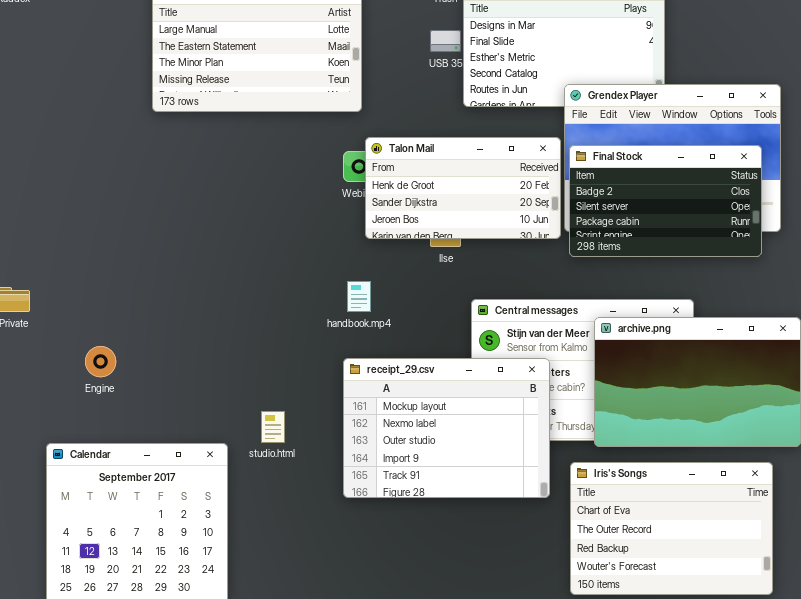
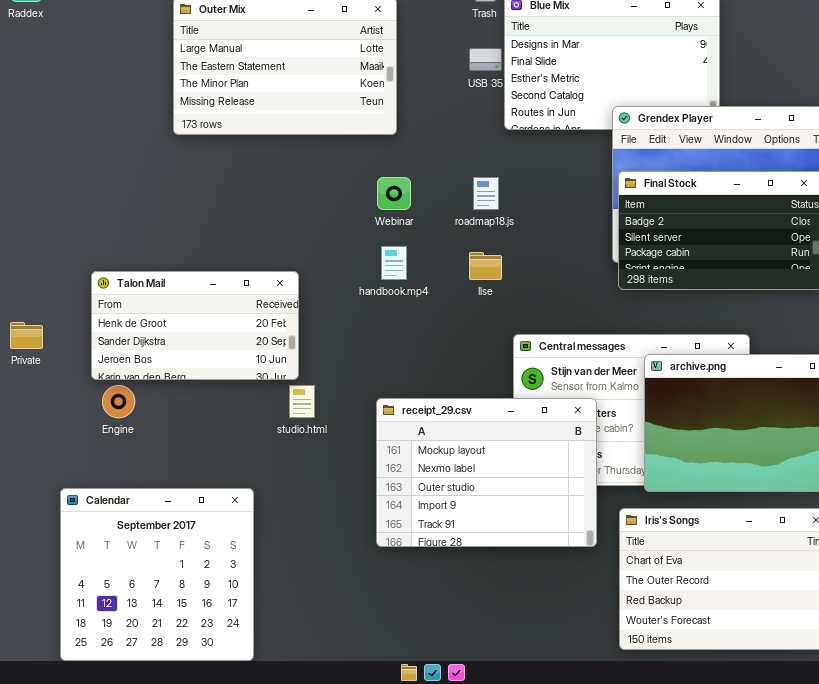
Talon Mail: [365,137,561,239] -> [91,271,299,380], moved
handbook.mp4: [347,281,371,312] -> [381,246,407,280], moved
studio.html: [261,411,285,443] -> [289,385,315,418], moved

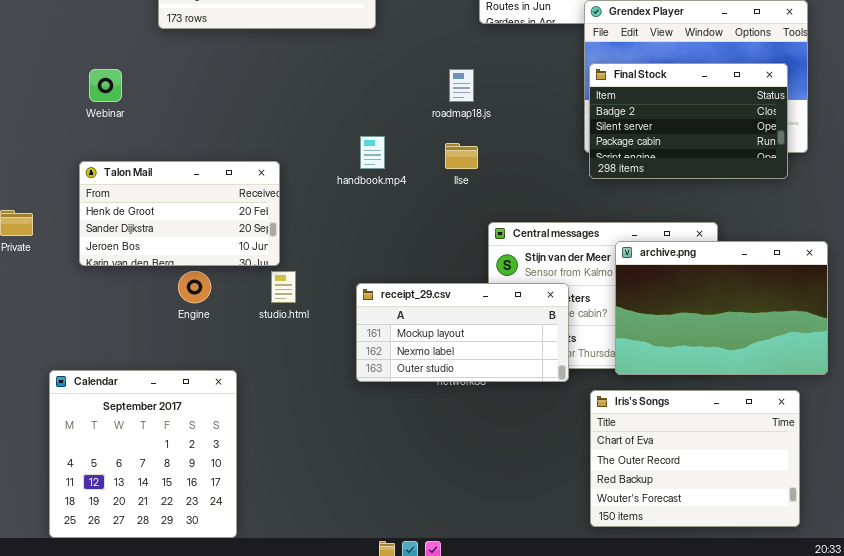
Webinar: [377,177,411,210] -> [89,69,122,102], moved
Engine: [102,385,135,418] -> [178,271,211,303], moved
receipt_29.csv: [376,398,597,547] -> [356,283,569,382], resized

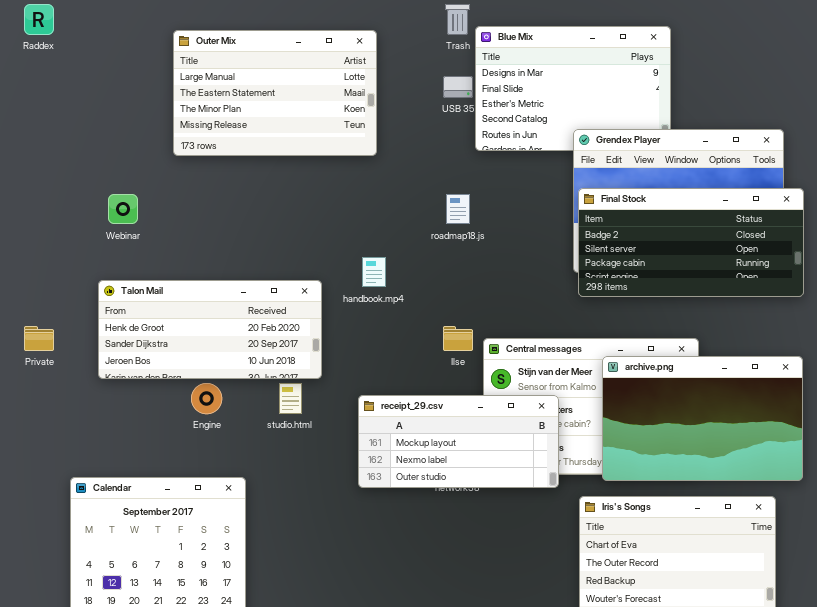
Final Stock: [589,63,788,179] -> [578,188,804,297], resized
Ilse: [445,143,478,169] -> [443,326,473,351], moved
Talon Mail: [79,161,280,266] -> [98,280,322,379], resized

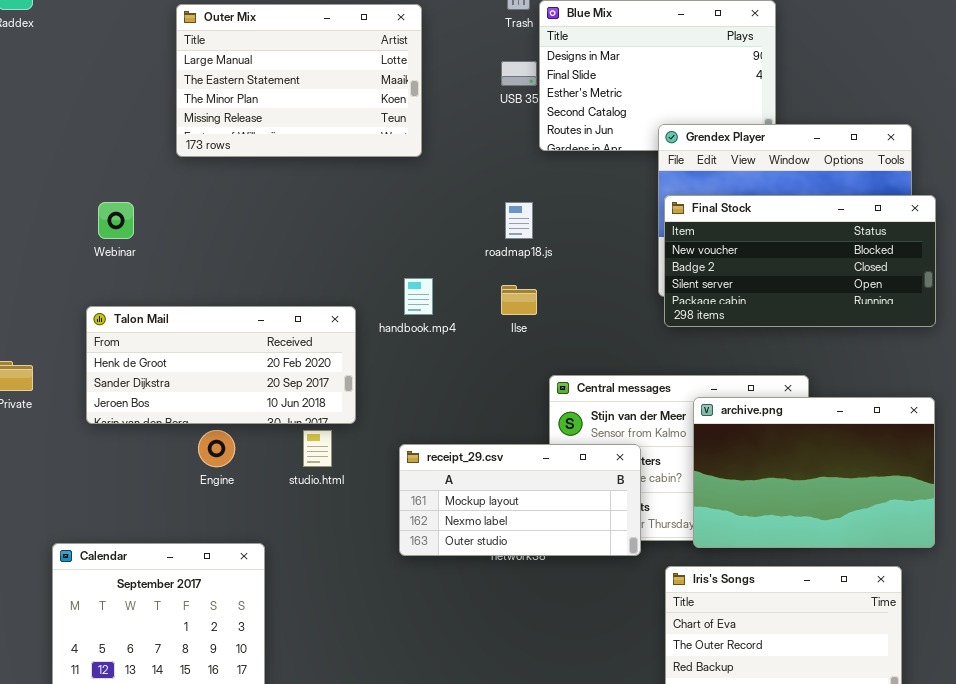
Final Stock: [578,188,804,297] -> [664,195,936,327], scrolled up 1 row
Ilse: [443,326,473,351] -> [501,285,537,315], moved

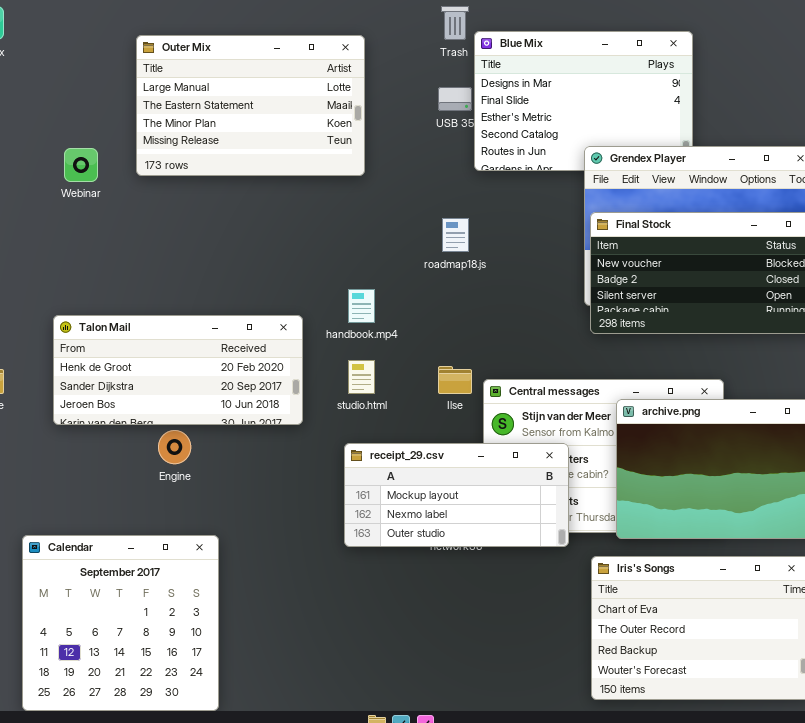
Webinar: [98,202,134,239] -> [64,148,98,182], moved
Ilse: [501,285,537,315] -> [438,366,472,394], moved
studio.html: [303,430,332,467] -> [348,360,375,394], moved

